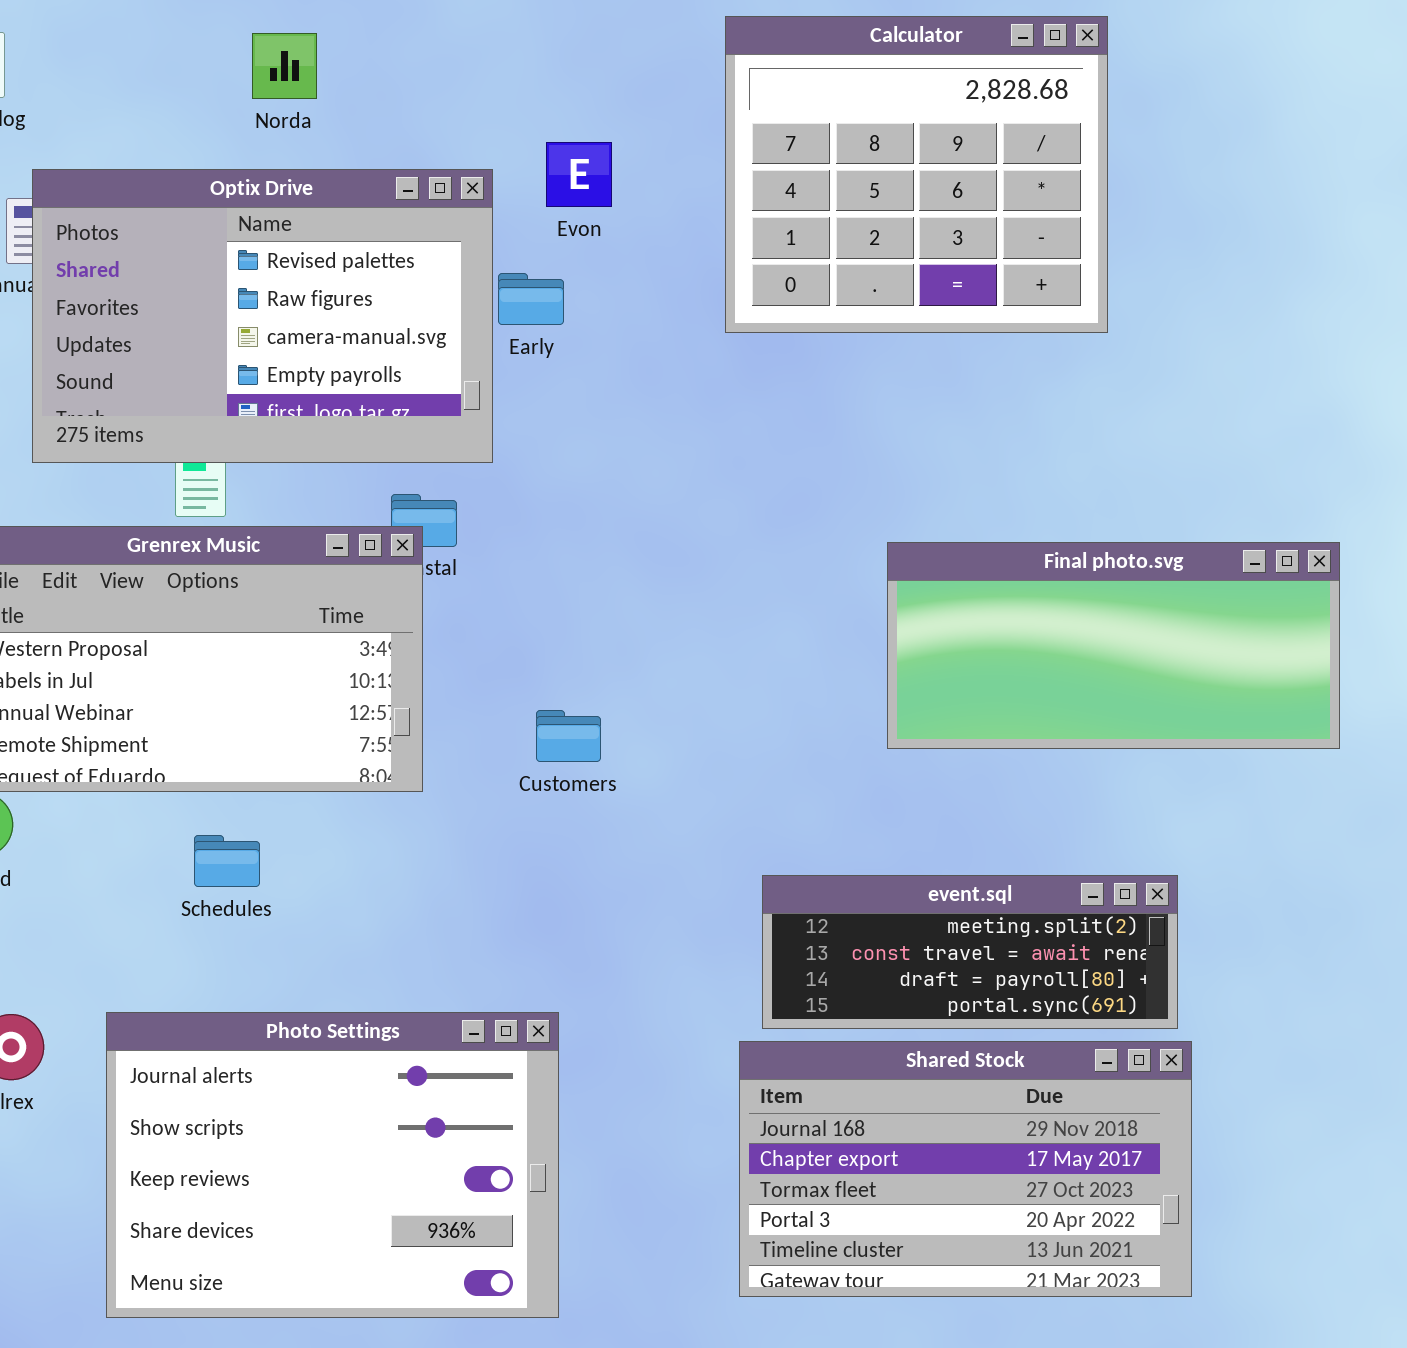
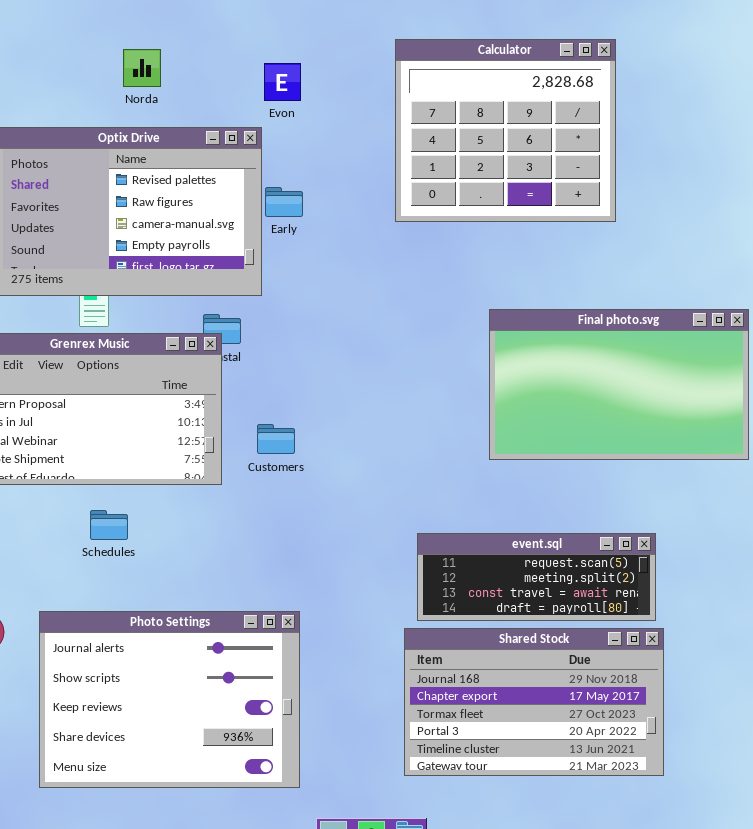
Evon: [546,142,612,207] -> [264,63,301,101], moved
Final photo.svg: [887,542,1340,749] -> [489,309,749,460], resized
Customers: [536,710,601,762] -> [257,424,295,454], moved
event.sql: [762,875,1178,1029] -> [417,533,656,621], scrolled up 1 row

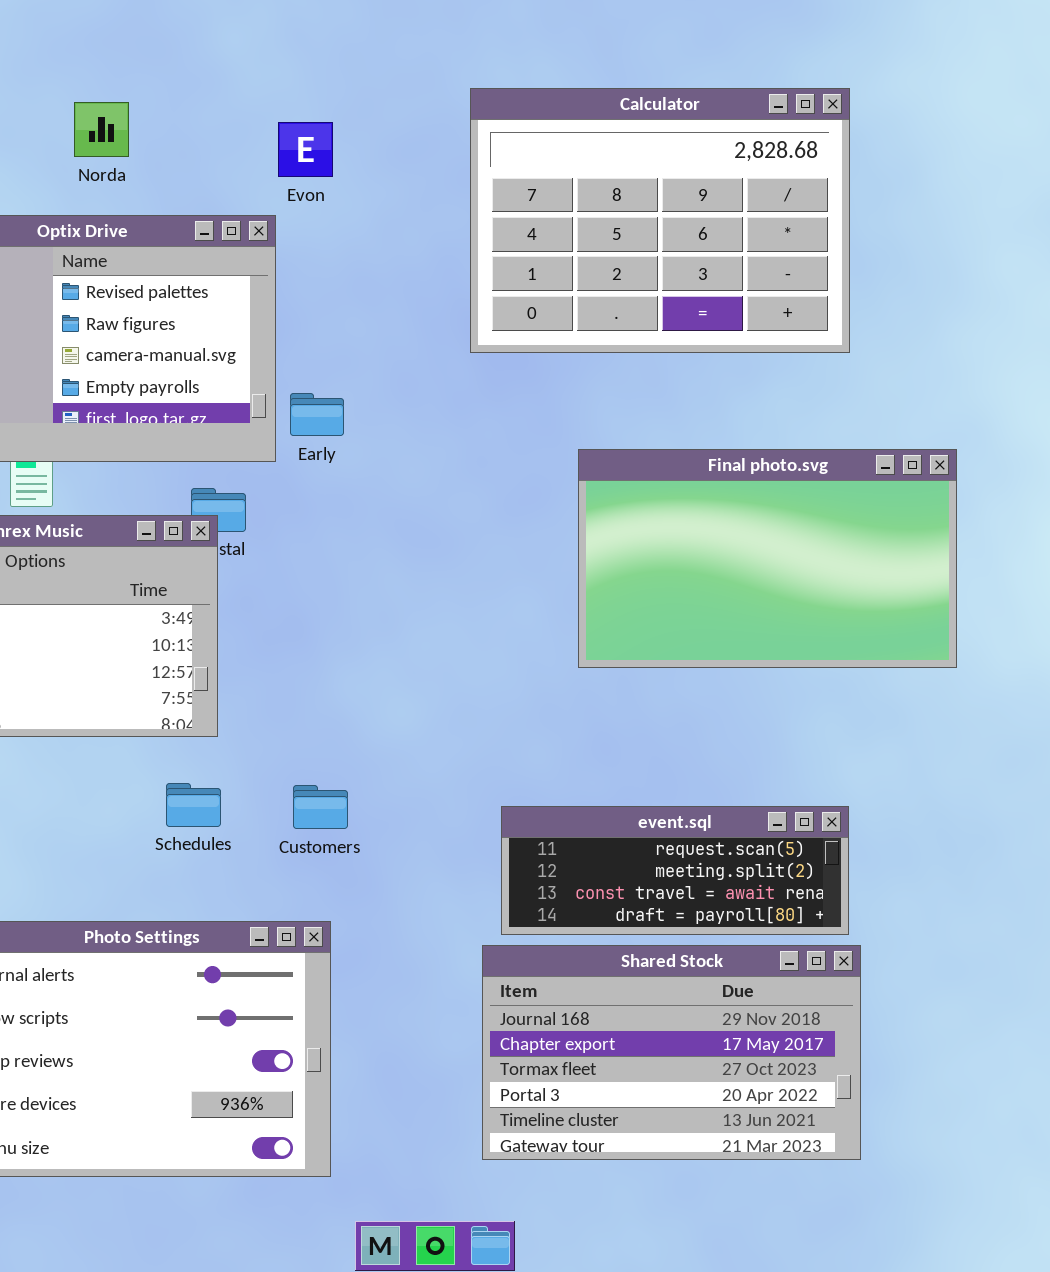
Calculator: [395,39,616,222] -> [470,88,850,353], resized
Early: [265,187,303,217] -> [290,393,344,436], moved
Final photo.svg: [489,309,749,460] -> [578,449,957,668], moved
Customers: [257,424,295,454] -> [293,785,348,829], moved
Schedules: [90,510,128,540] -> [166,783,221,827], moved

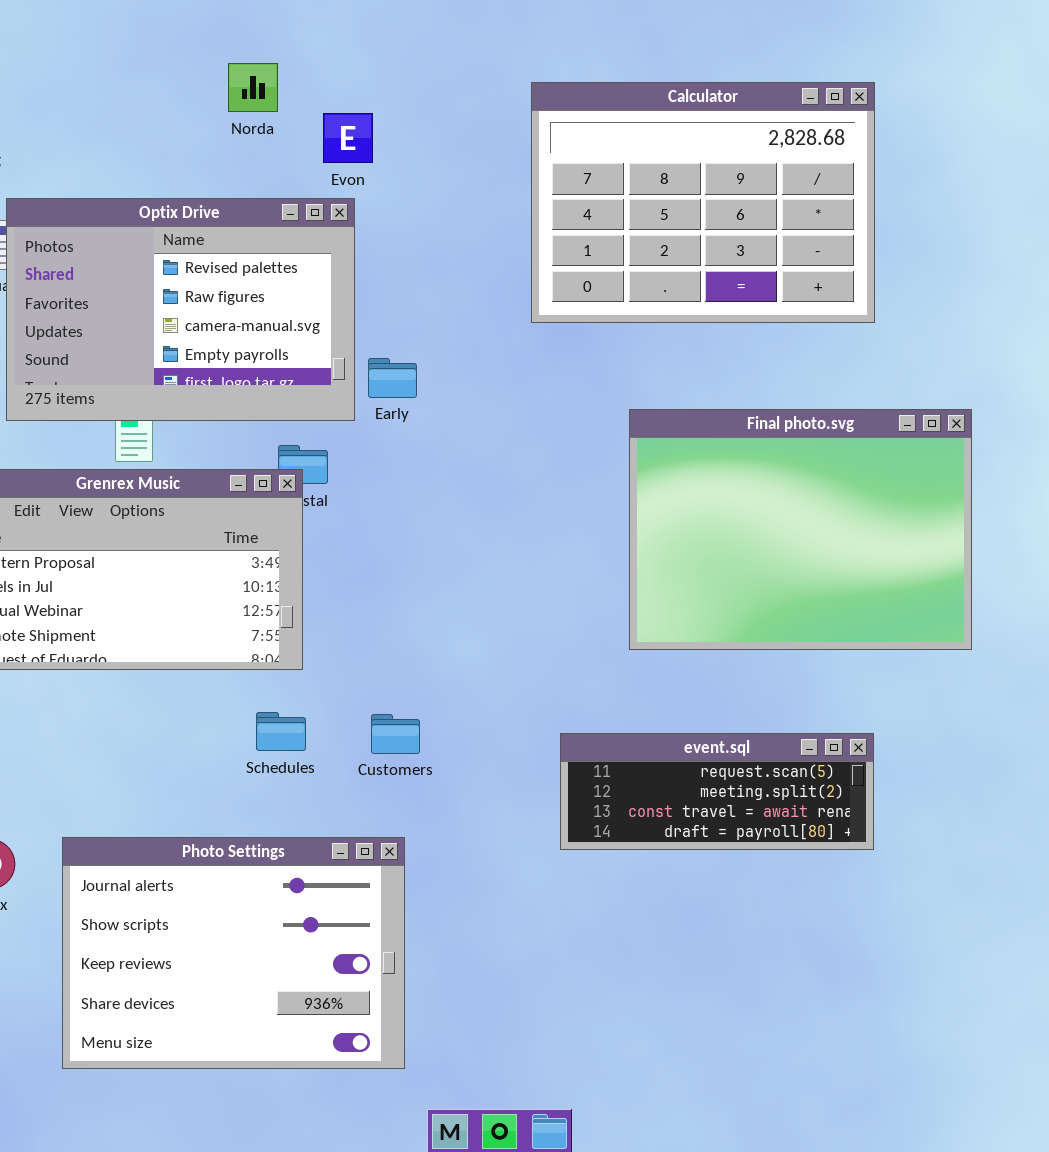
Norda: [74,102,129,157] -> [228,63,278,112], moved
Evon: [278,122,333,177] -> [323,113,373,163], moved
Final photo.svg: [578,449,957,668] -> [629,409,972,650], resized
Shared Stock: [482,945,861,1160] -> none, closed

